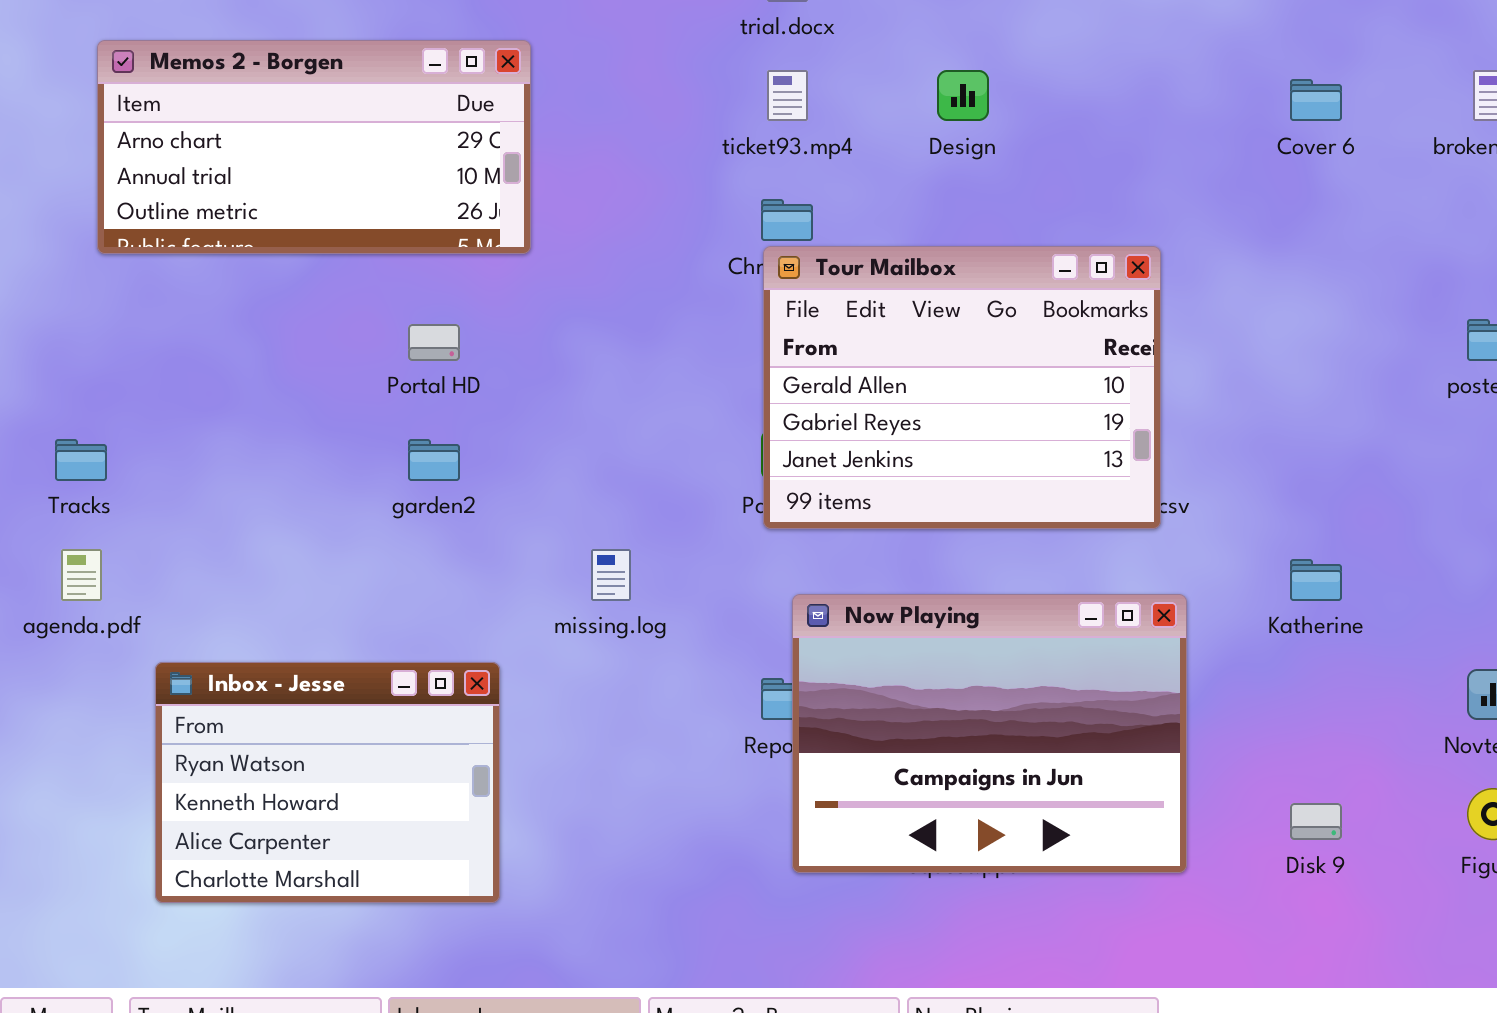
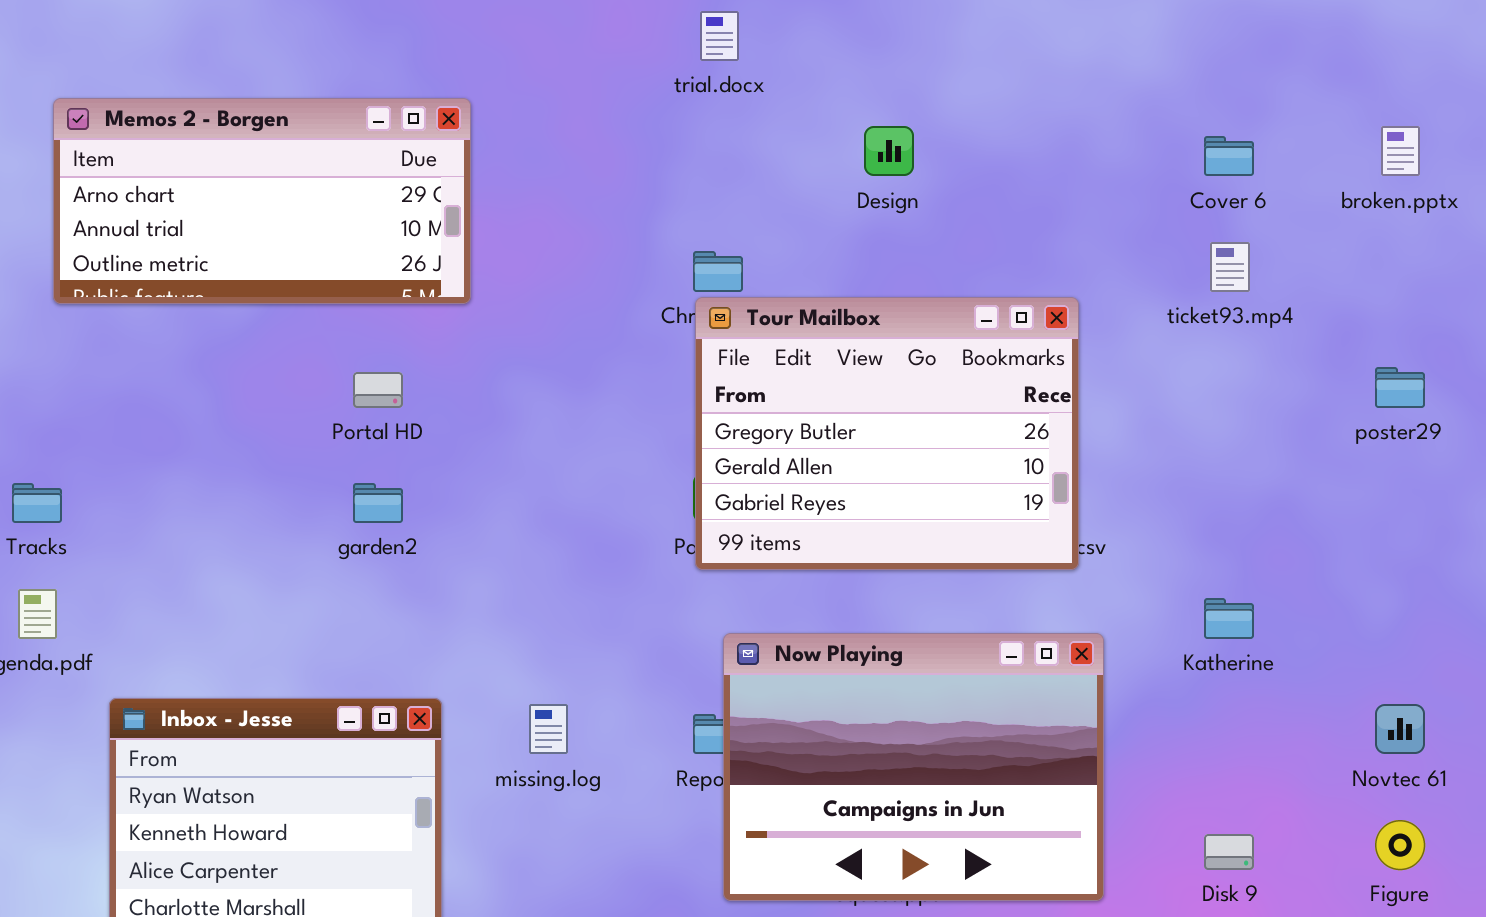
ticket93.mp4: [767,70,808,121] -> [1210,242,1250,292], moved
Tour Mailbox: [763,246,1161,529] -> [695,297,1079,570], scrolled up 1 row
missing.log: [591,549,631,601] -> [529,704,568,754], moved

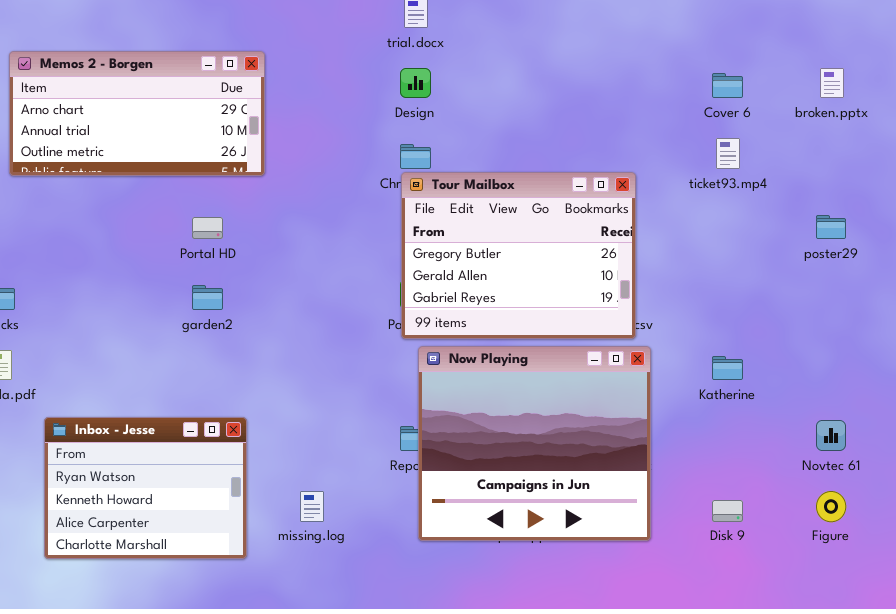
Design: [864,126,914,176] -> [400,68,431,98], moved
Now Playing: [723,633,1104,901] -> [418,346,651,541], resized
missing.log: [529,704,568,754] -> [300,491,324,522], moved

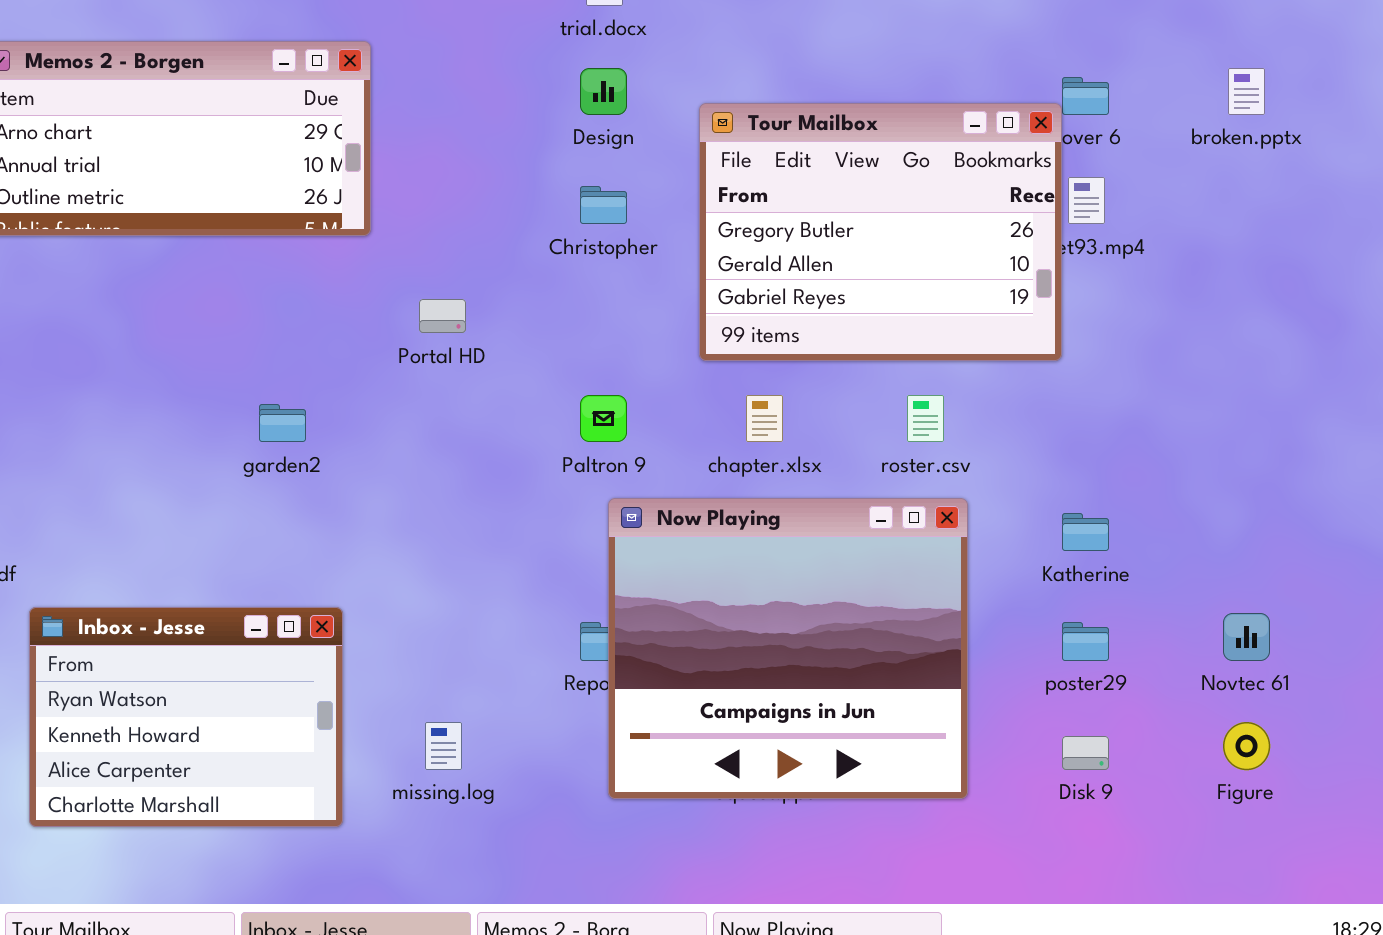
Tour Mailbox: [401,172,636,339] -> [699,103,1062,361], moved
poster29: [816,215,846,239] -> [1062,622,1109,661], moved
Portal HD: [192,217,223,239] -> [419,299,466,333], moved

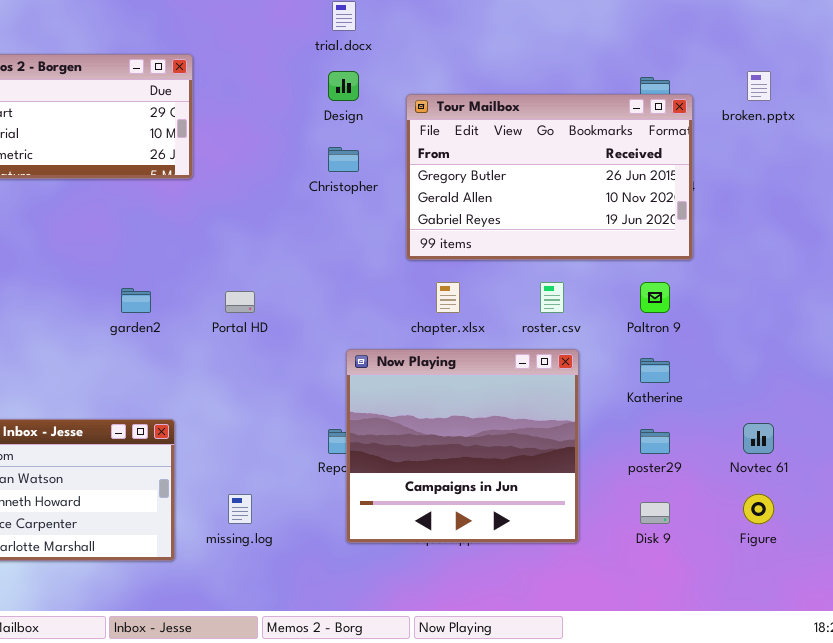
Tour Mailbox: [699,103,1062,361] -> [406,94,693,260], resized
Portal HD: [419,299,466,333] -> [225,291,255,313], moved
Paltron 9: [580,395,627,442] -> [640,282,670,313], moved

